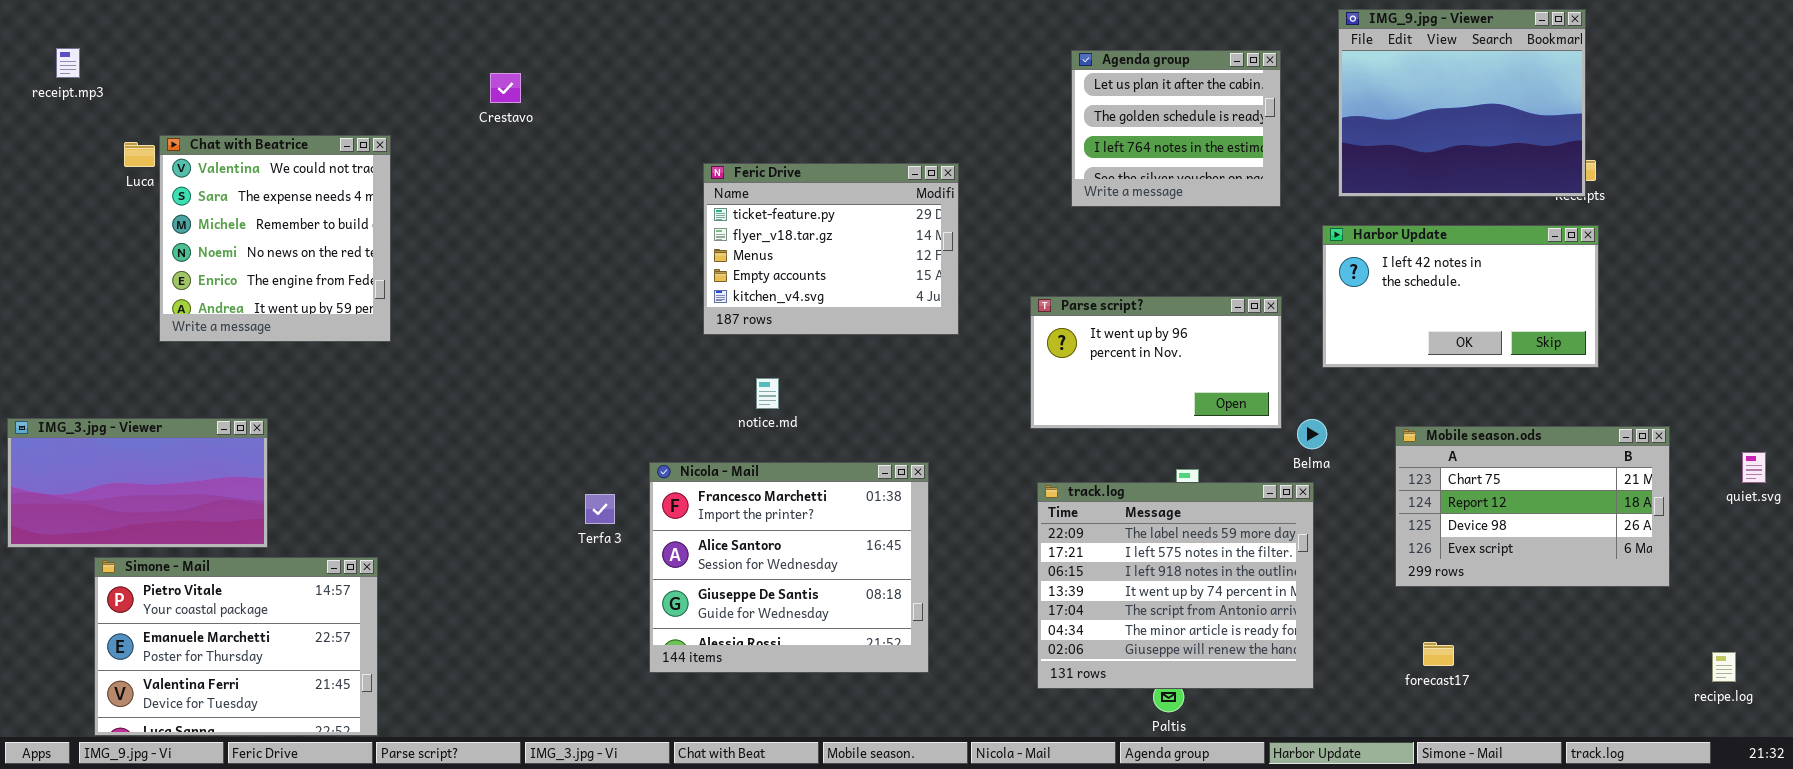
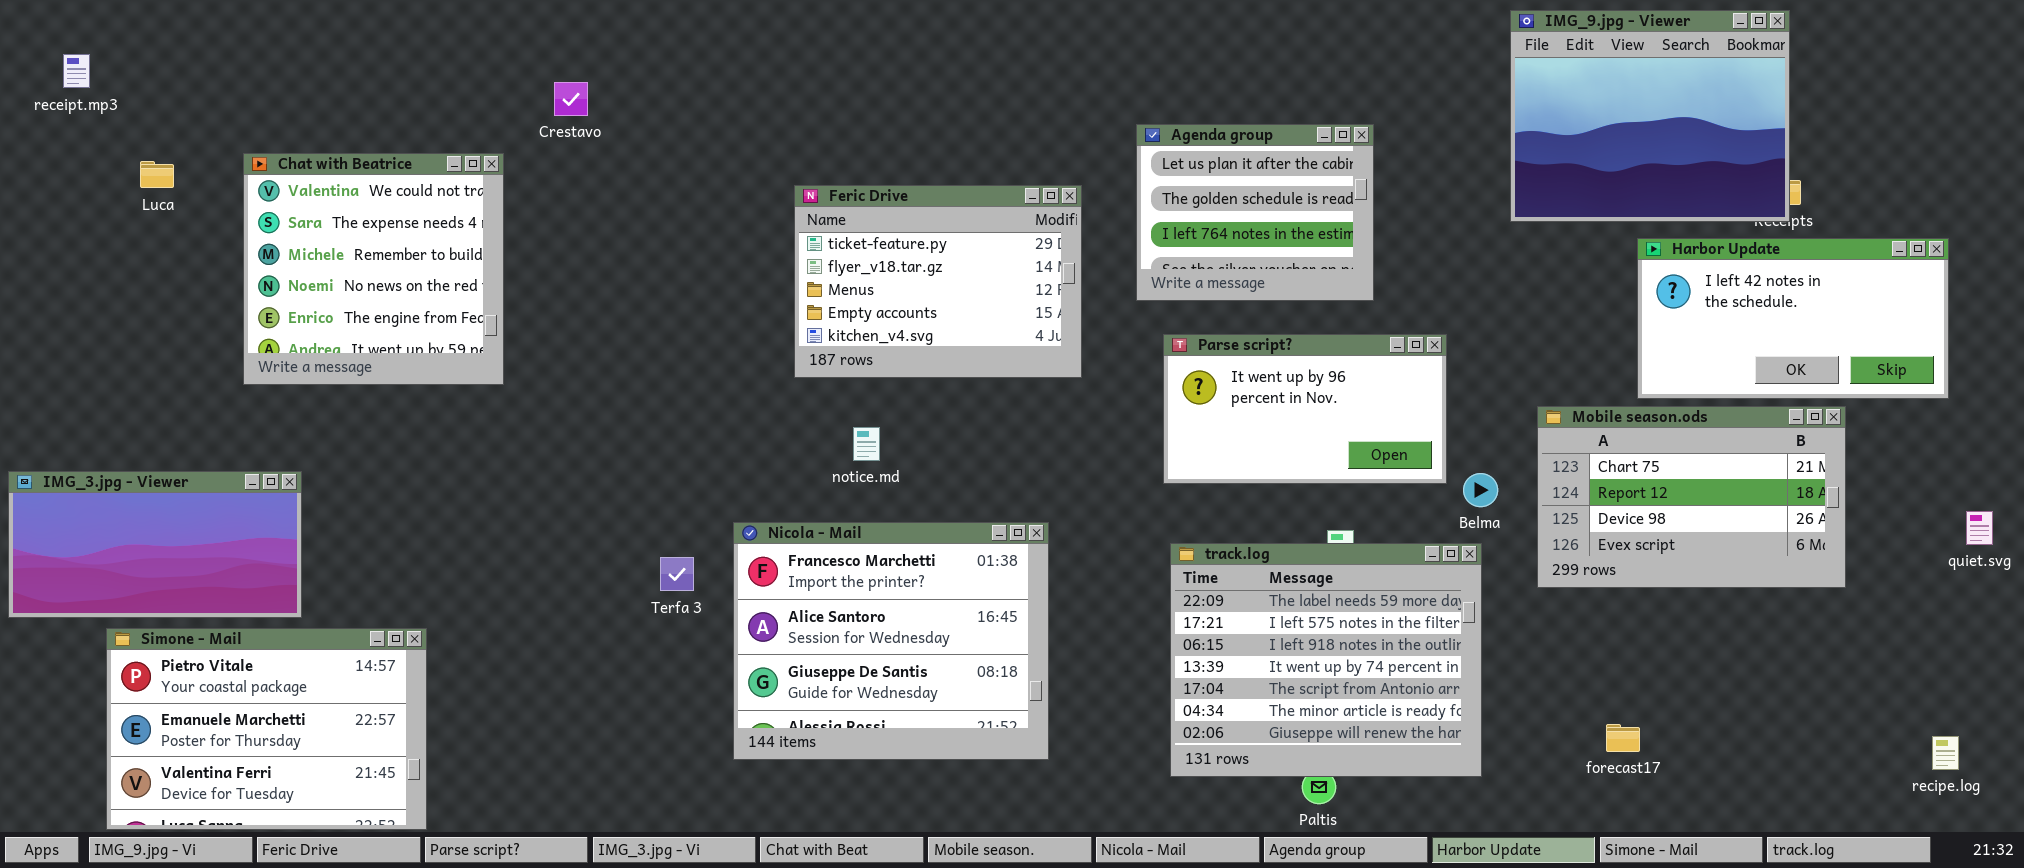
Agenda group: [1071,50,1281,207] -> [1136,124,1374,301], moved
Chat with Beatrice: [159,135,391,342] -> [243,153,504,385], moved
Harbor Update: [1322,225,1599,368] -> [1637,238,1949,399], moved
Mobile season.ods: [1395,426,1670,587] -> [1537,406,1846,588], moved

